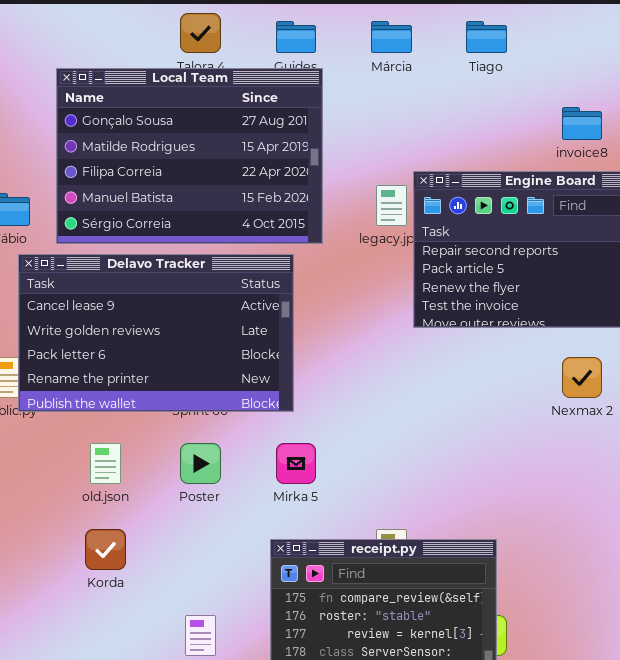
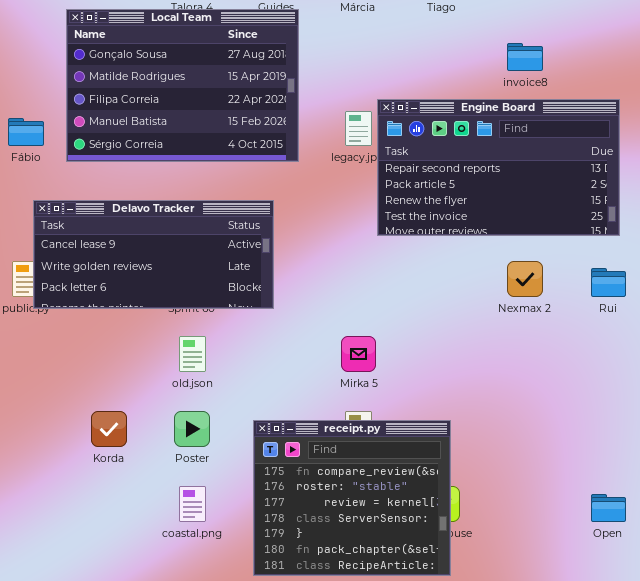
Delavo Tracker: [18,254,294,412] -> [33,200,274,309], resized
old.json: [90,443,121,484] -> [179,336,206,372], moved
Poster: [180,443,221,484] -> [174,411,210,447], moved
Mirka 5: [276,443,316,484] -> [341,336,376,372], moved

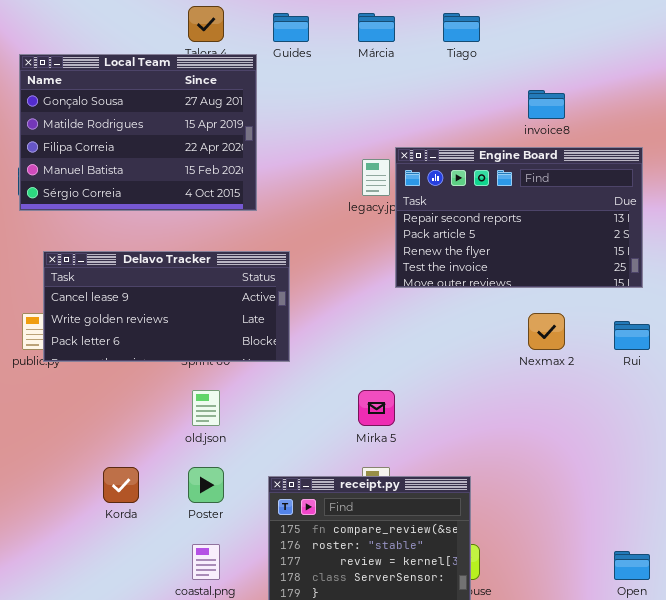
Local Team: [66,9,299,162] -> [19,54,257,211], moved

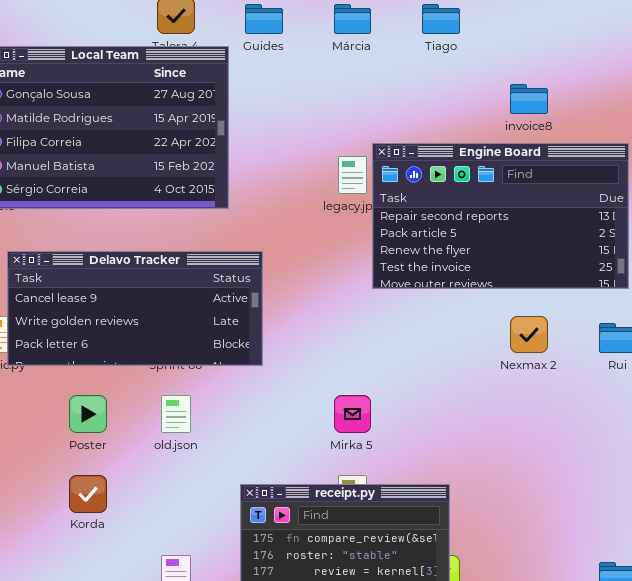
Poster: [188,467,224,503] -> [69,395,107,433], moved

